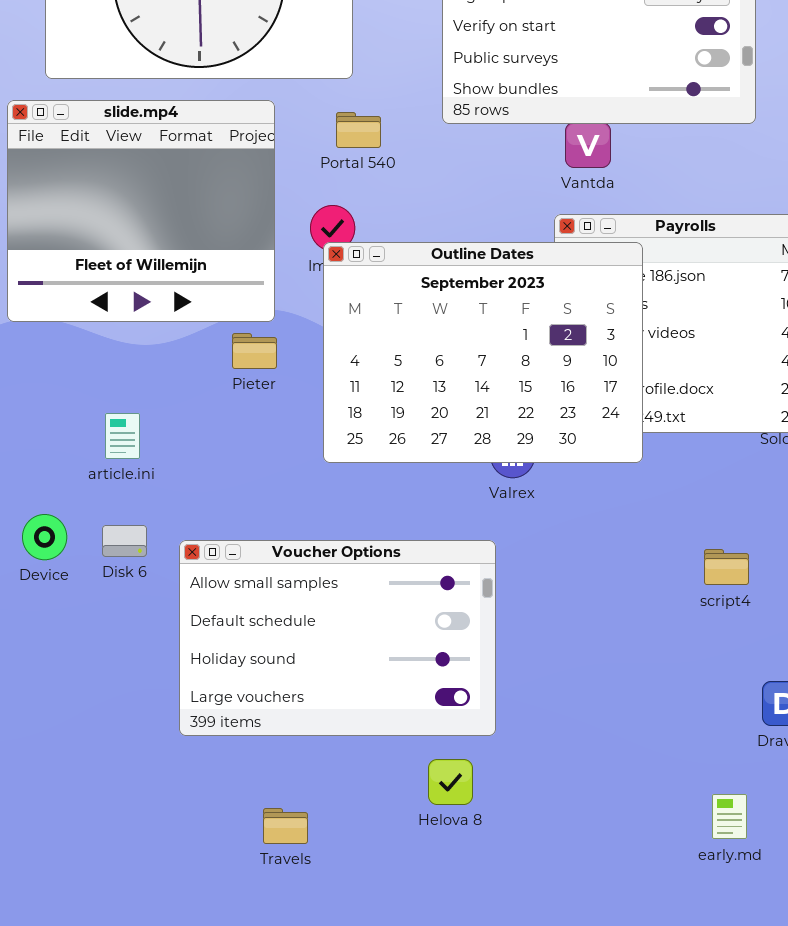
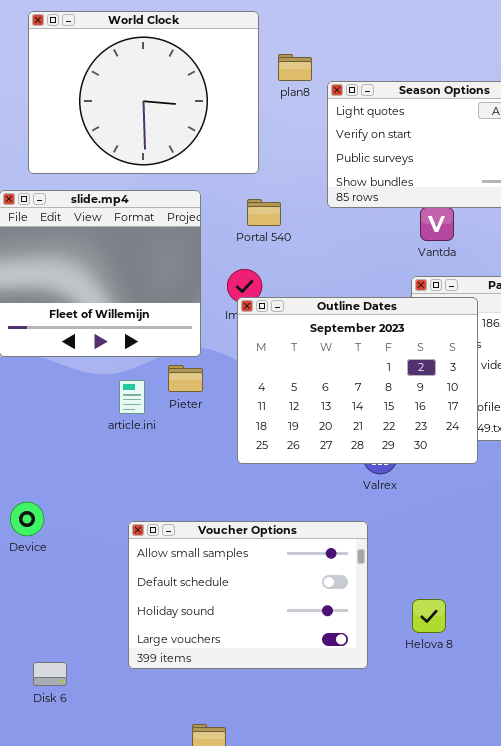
article.ini: [105,413,140,459] -> [119,380,145,414], moved
Disk 6: [102,525,147,557] -> [33,662,67,686], moved
Helova 8: [428,759,473,805] -> [412,599,446,633], moved

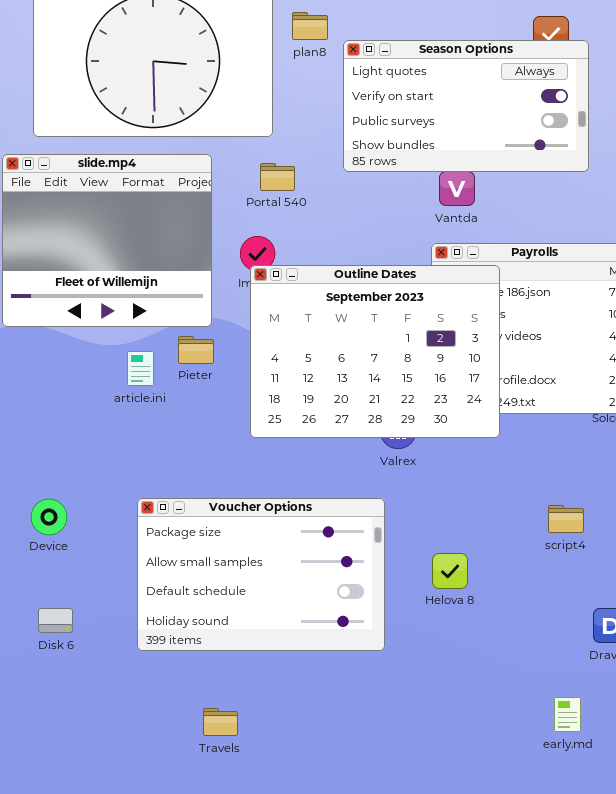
Device: [10,502,44,536] -> [31,499,67,535], moved
Voucher Options: [128,521,368,669] -> [137,498,385,651], scrolled up 1 row
Helova 8: [412,599,446,633] -> [432,553,468,589], moved
Disk 6: [33,662,67,686] -> [38,608,73,633], moved

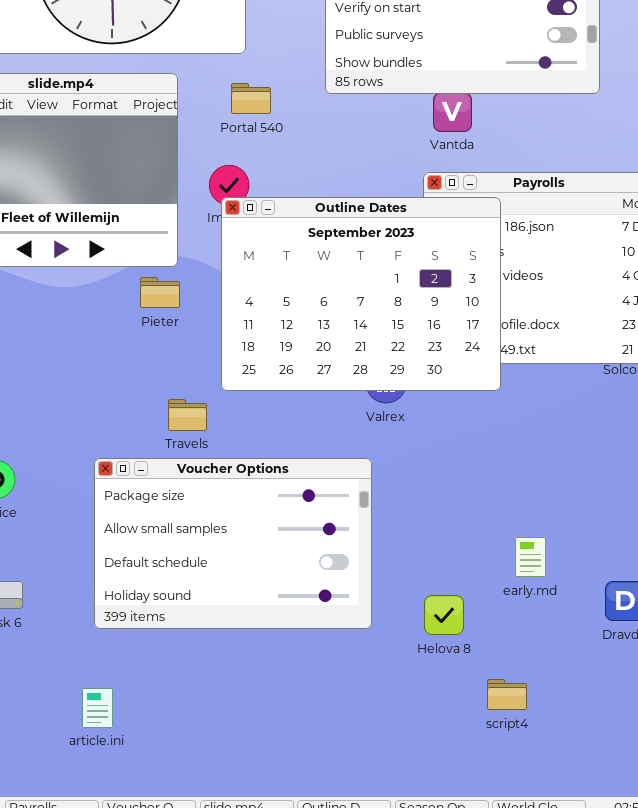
article.ini: [127,351,154,386] -> [82,688,113,728], moved
script4: [548,505,584,533] -> [487,679,527,710], moved
Helova 8: [432,553,468,589] -> [424,595,464,635], moved
early.md: [554,697,581,732] -> [515,537,546,577], moved
Travels: [203,708,238,736] -> [168,399,207,431], moved

